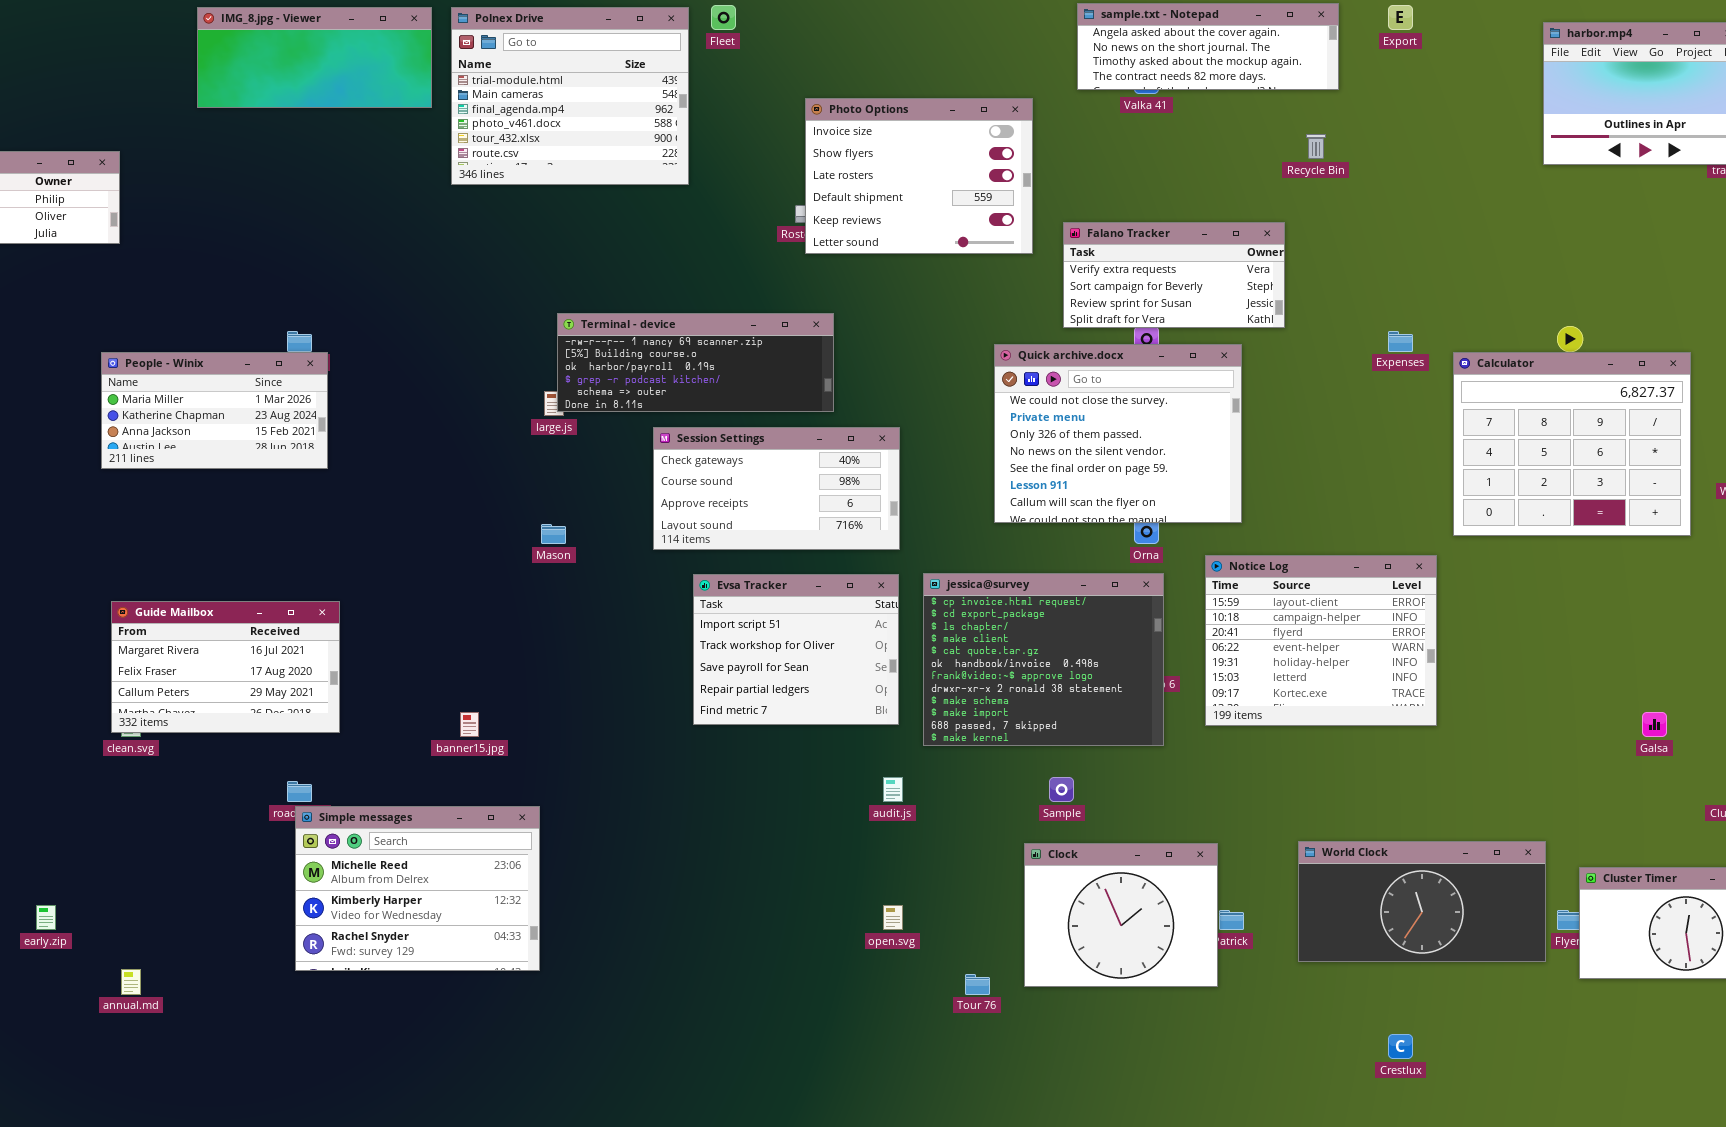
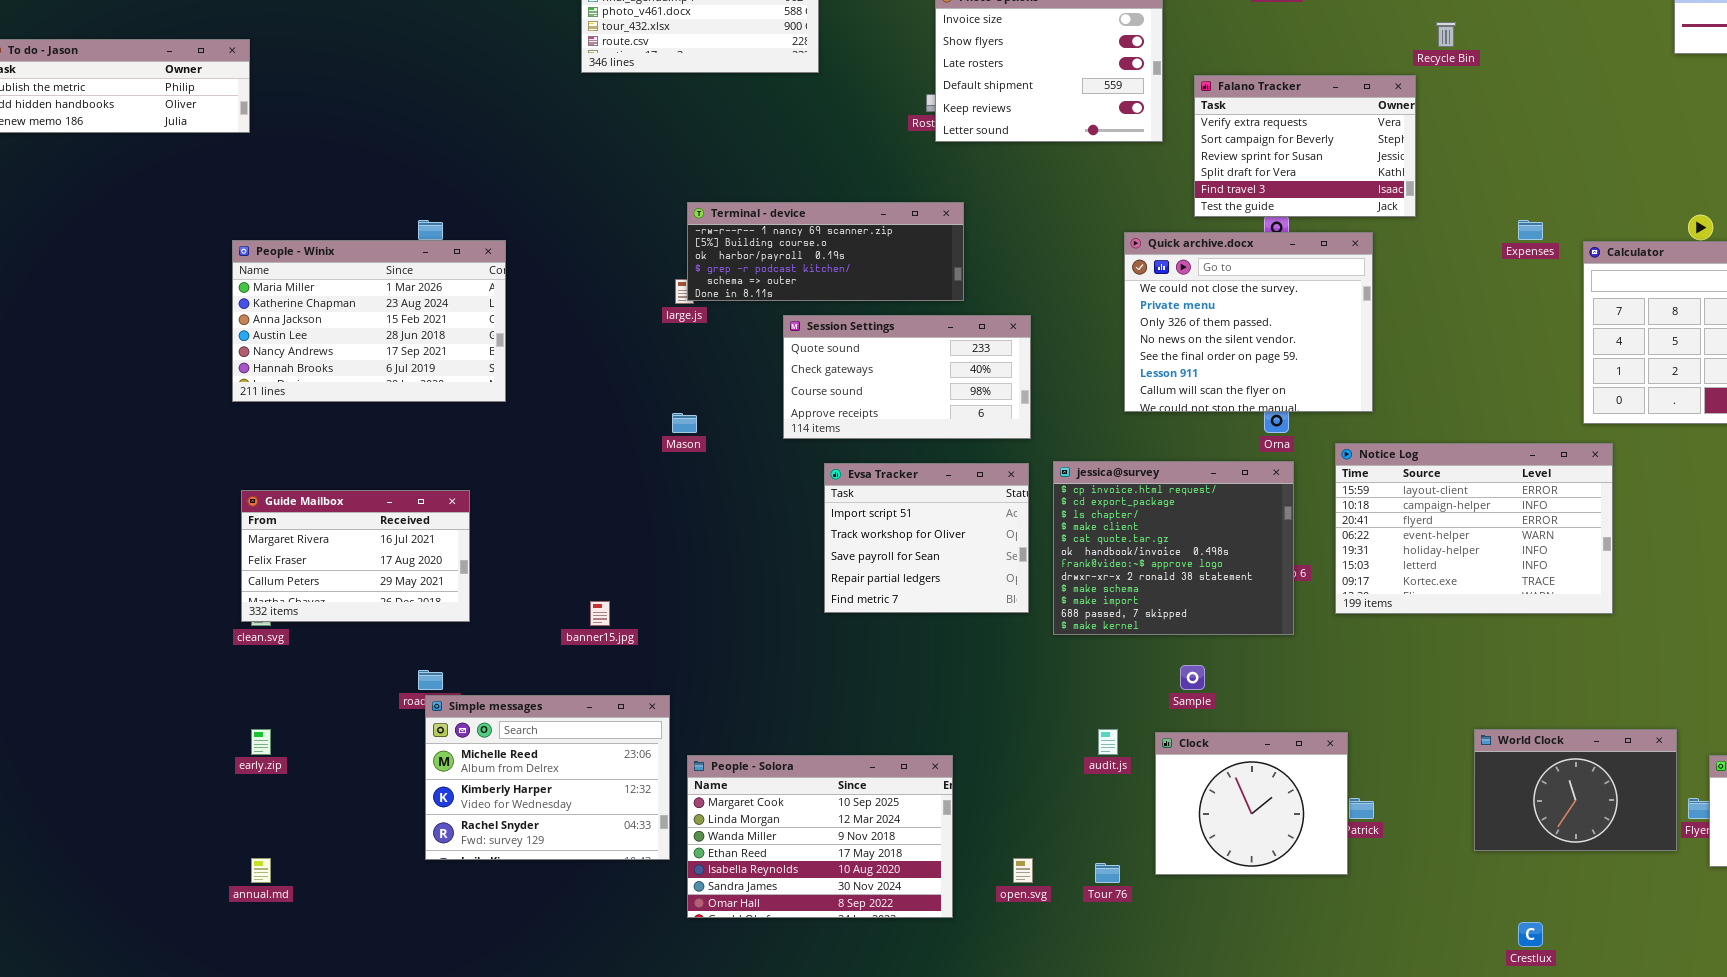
Falano Tracker: [1063,222,1285,328] -> [1194,75,1416,217], resized
People - Winix: [101,352,328,469] -> [232,240,506,402], resized
Session Settings: [653,427,900,550] -> [783,315,1031,439], scrolled up 1 row
Notice Log: [1205,555,1437,726] -> [1335,443,1613,614], resized
audit.js: [883,777,903,802] -> [1098,729,1118,755], moved
World Clock: [1298,841,1546,962] -> [1474,729,1677,851], resized
People - Solora: none -> [687,755,953,918], opened
early.zip: [36,905,56,930] -> [251,729,271,755], moved
open.svg: [883,905,903,930] -> [1013,858,1033,883], moved

